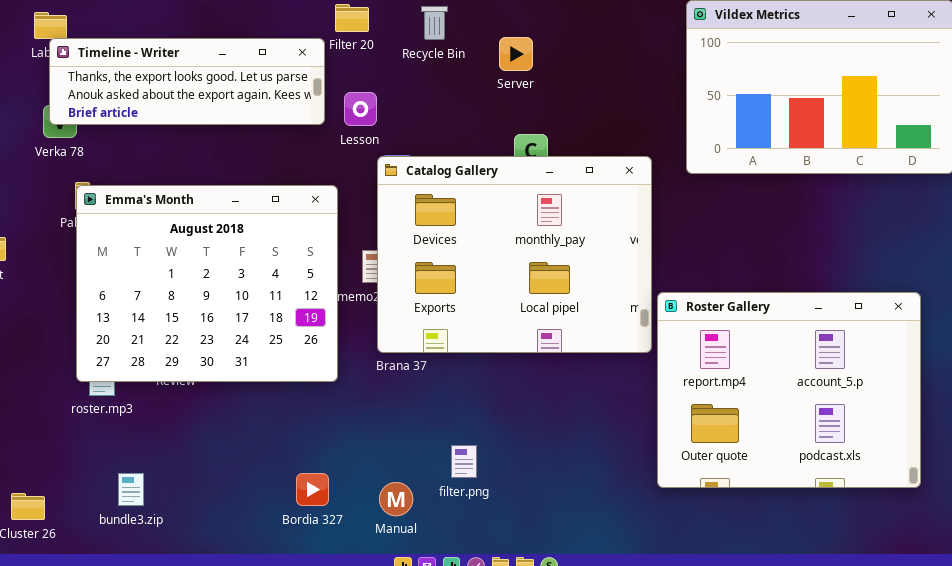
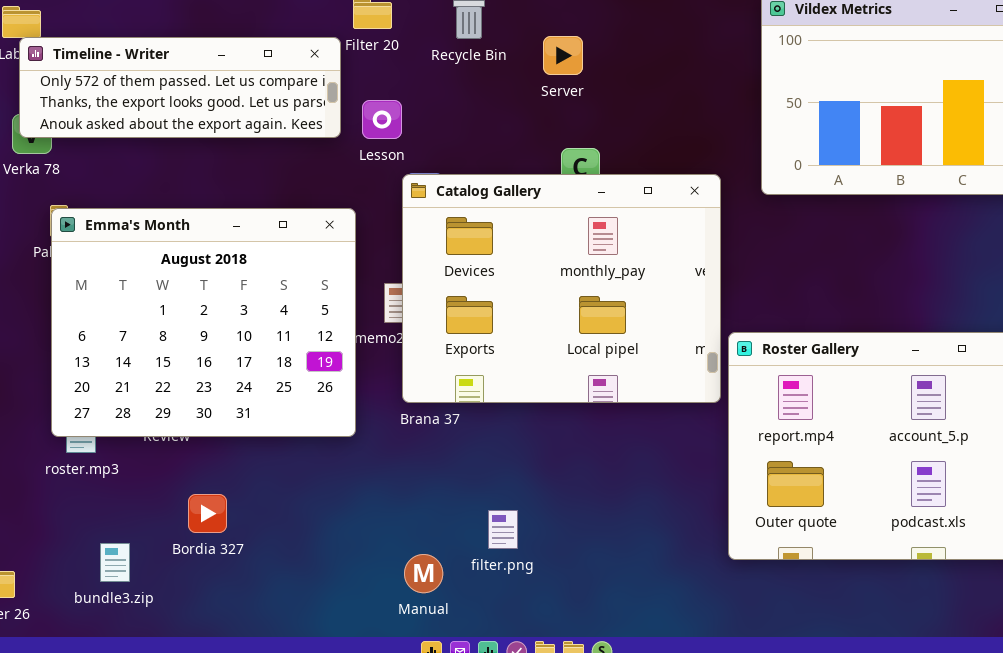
Timeline - Writer: [49,38,325,125] -> [19,37,341,138], scrolled up 1 row
Bordia 327: [296,473,329,506] -> [188,494,227,533], moved

